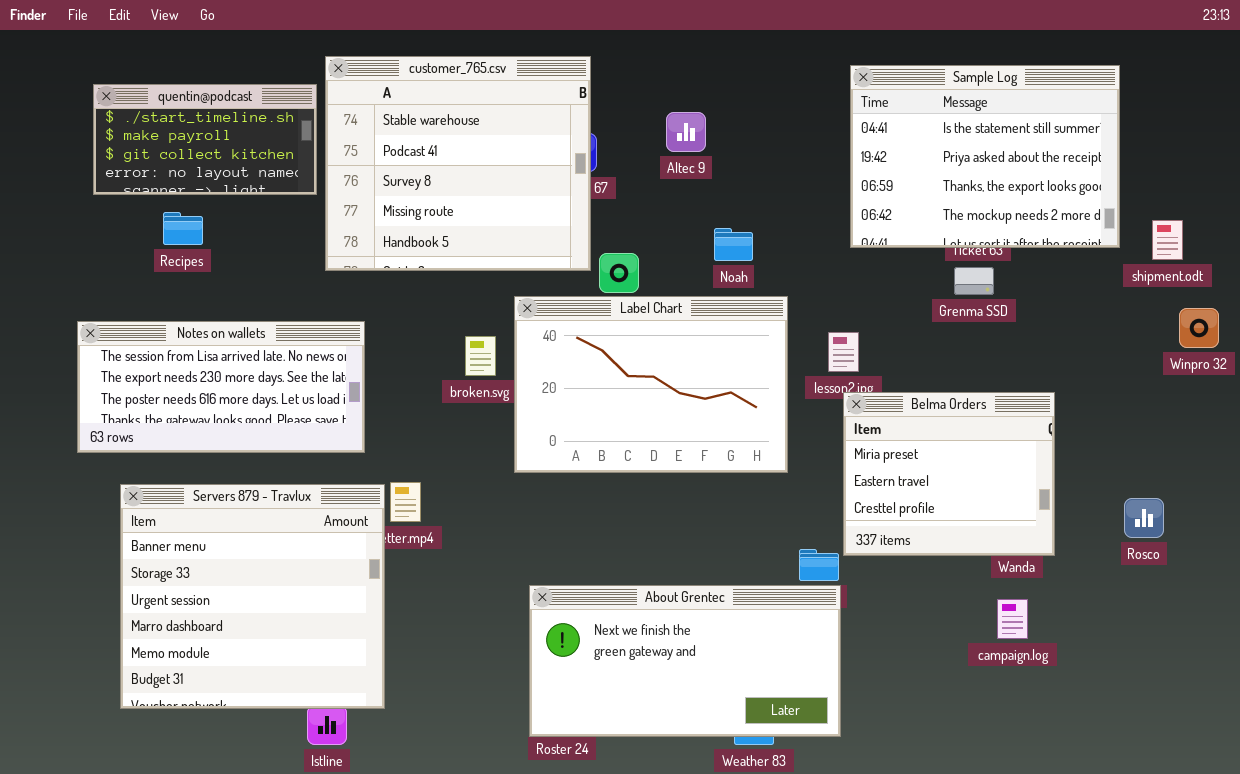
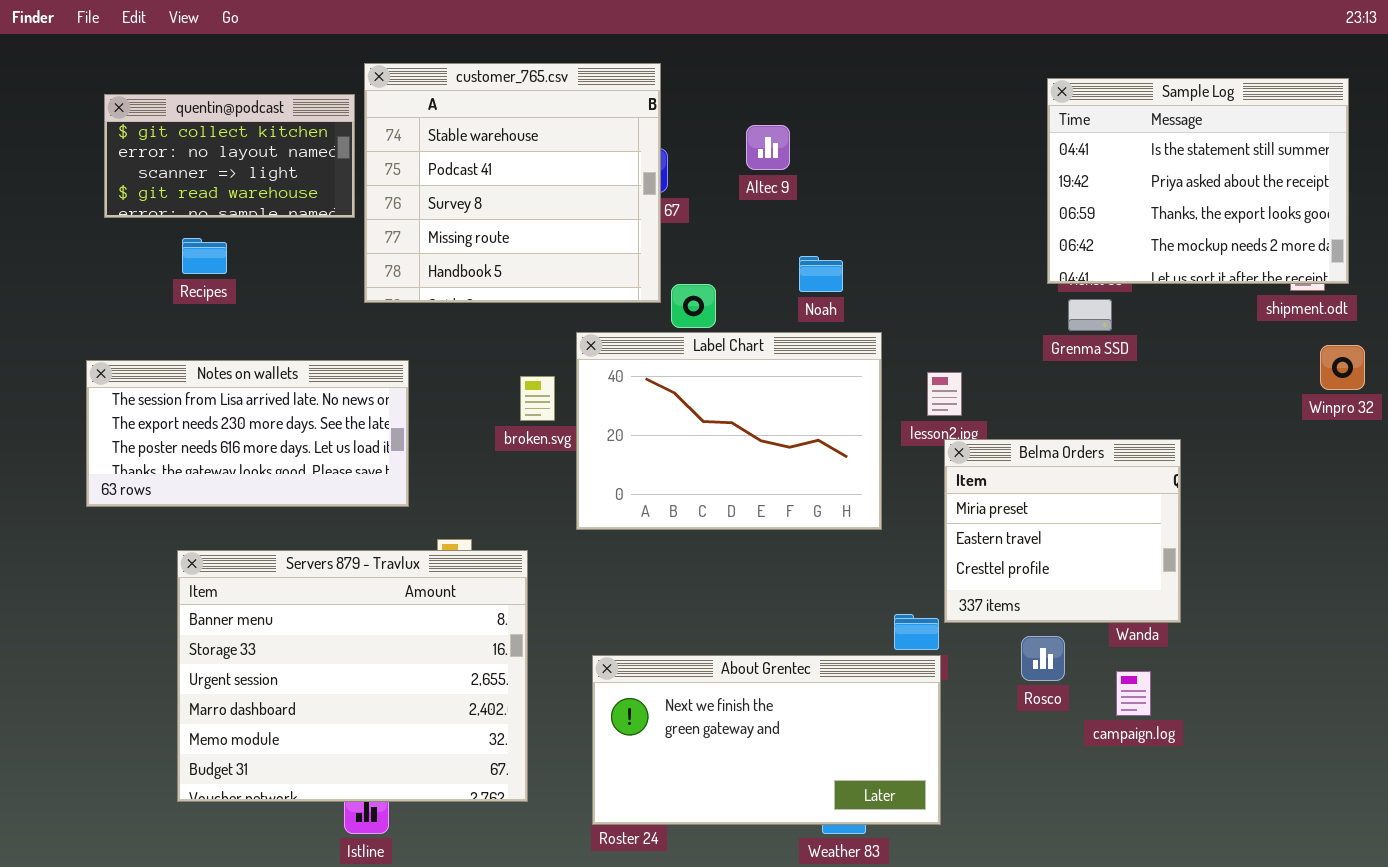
Sample Log: [850,65,1120,248] -> [1047,78,1349,284], moved
quentin@podcast: [93,84,317,195] -> [104,94,355,218], scrolled down 2 rows
Servers 879 - Travlux: [120,484,385,709] -> [177,550,528,802], moved, resized
Rosco: [1124,498,1164,538] -> [1021,636,1065,681], moved

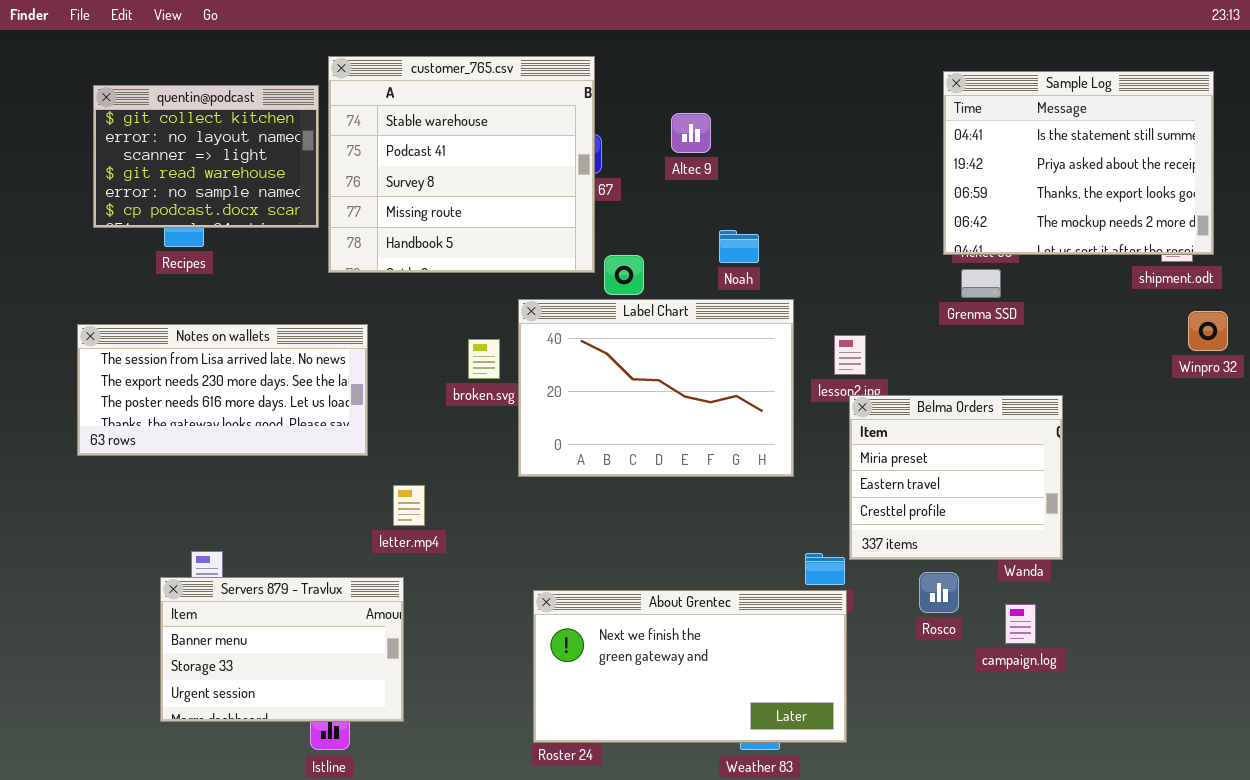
quentin@podcast: [104,94,355,218] -> [93,85,319,228], resized
Servers 879 - Travlux: [177,550,528,802] -> [160,577,404,722], resized

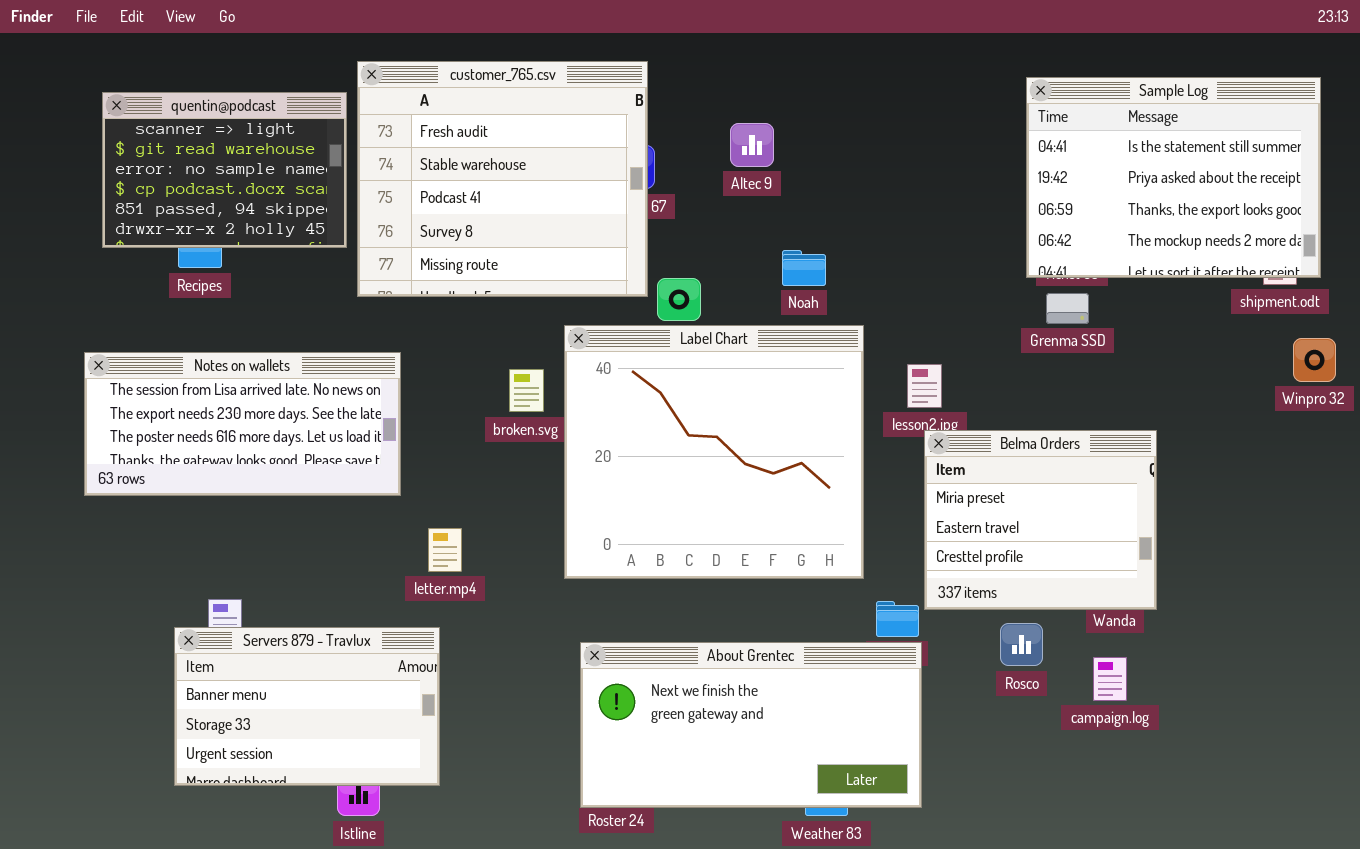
customer_765.csv: [328,56,595,273] -> [357,61,648,297], scrolled up 1 row
quentin@podcast: [93,85,319,228] -> [102,92,347,248], scrolled down 2 rows
Label Chart: [518,299,794,477] -> [564,325,864,579], resized

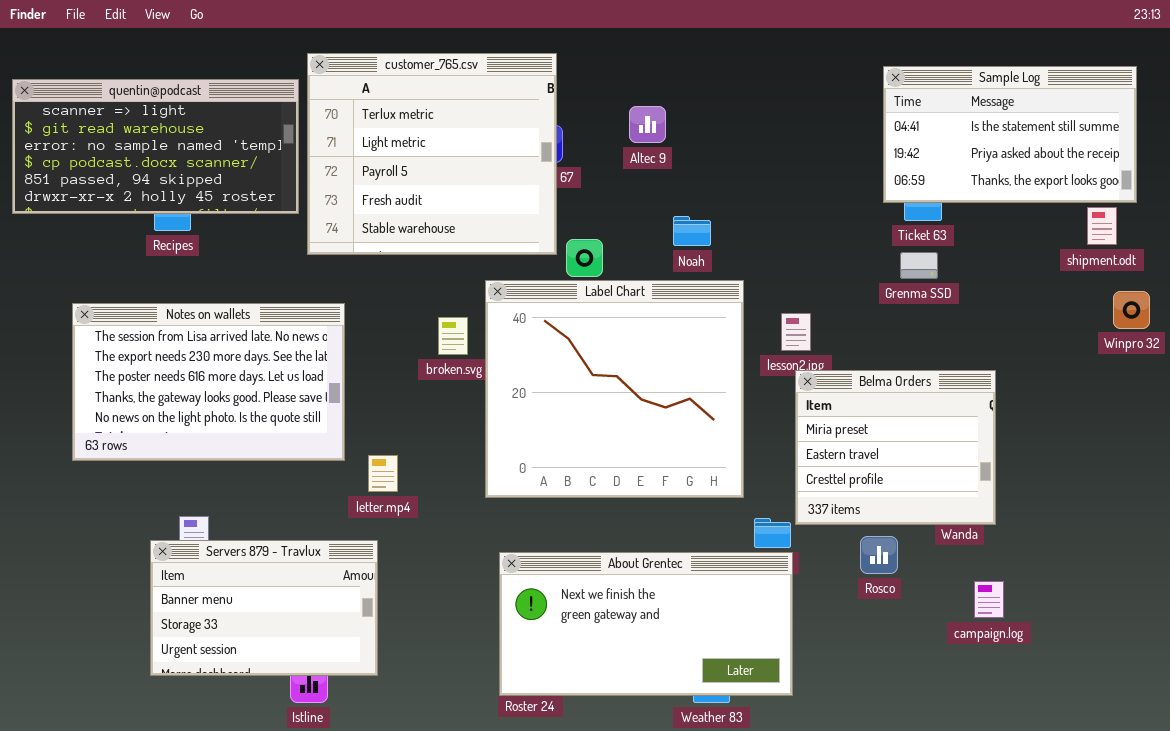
customer_765.csv: [357,61,648,297] -> [307,53,557,255], scrolled up 3 rows
Sample Log: [1026,77,1321,278] -> [883,66,1137,203], resized
quentin@podcast: [102,92,347,248] -> [12,79,299,214], resized
Notes on wallets: [84,352,401,496] -> [72,303,345,461], resized
campaign.log: [1093,657,1127,701] -> [974,581,1004,618], moved

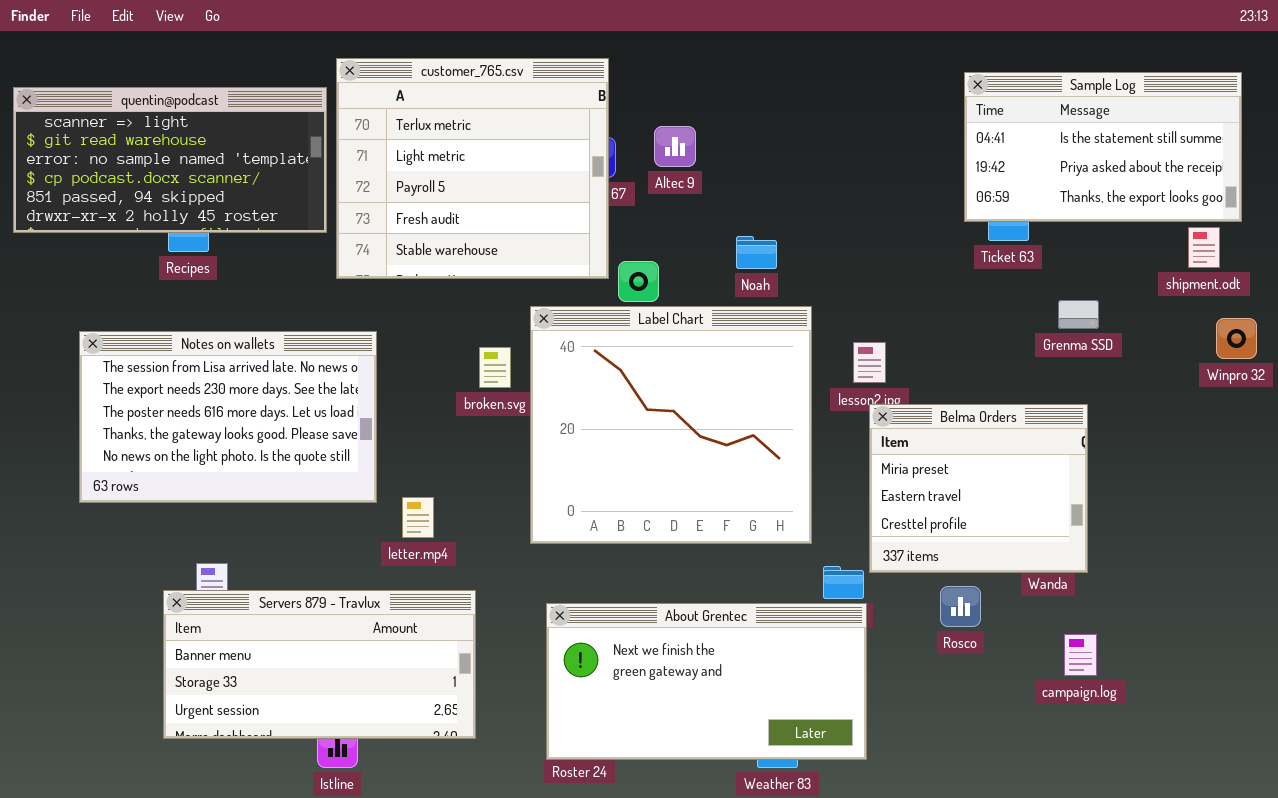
Altec 9: [629,106,666,143] -> [654,126,696,167], moved
Grenma SSD: [900,252,938,279] -> [1058,300,1099,329], moved
Servers 879 - Travlux: [150,540,378,676] -> [163,590,476,739], resized

